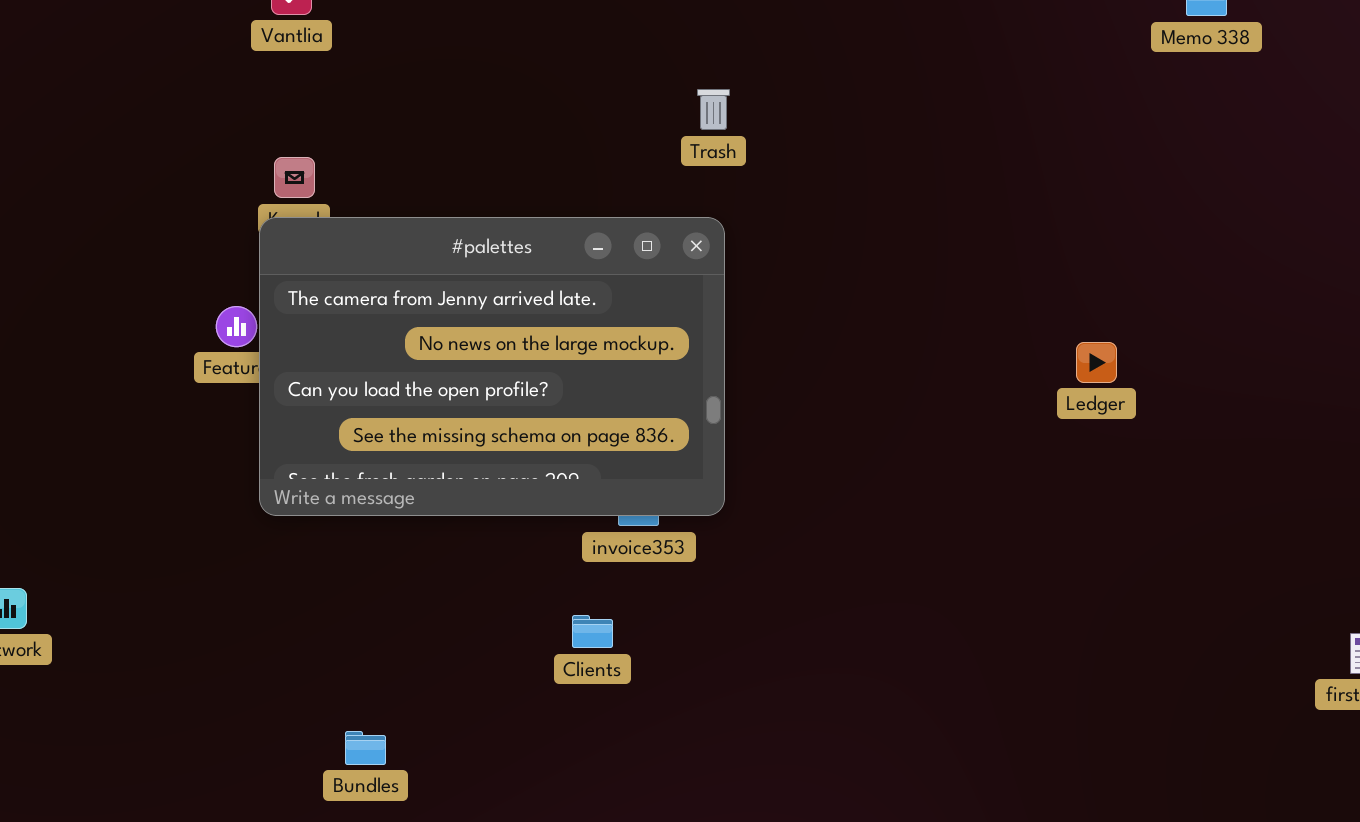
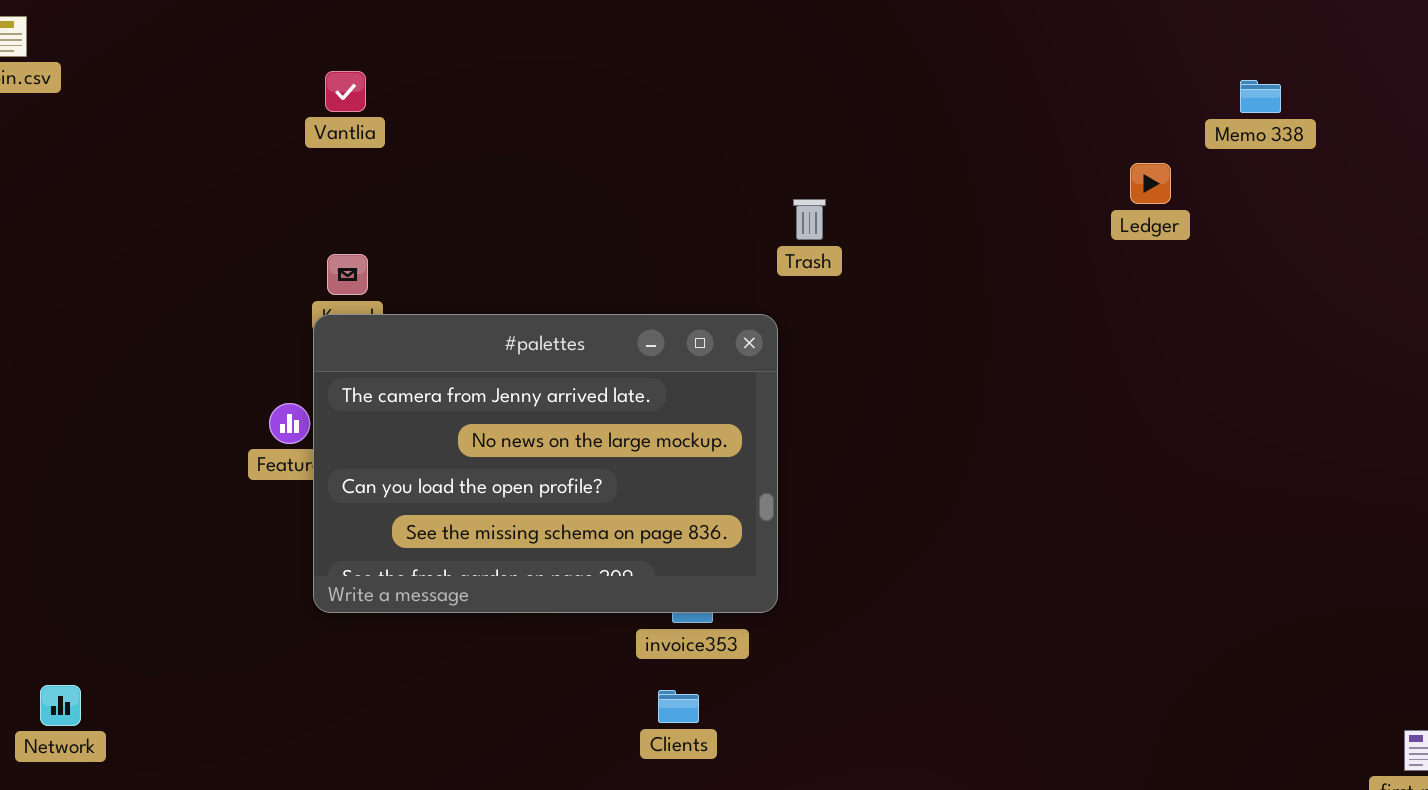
Trash: [697,89,730,130] -> [793,199,826,240], moved
Ledger: [1076,342,1117,383] -> [1130,163,1171,204], moved
Clients: [572,615,613,648] -> [658,690,699,723], moved

